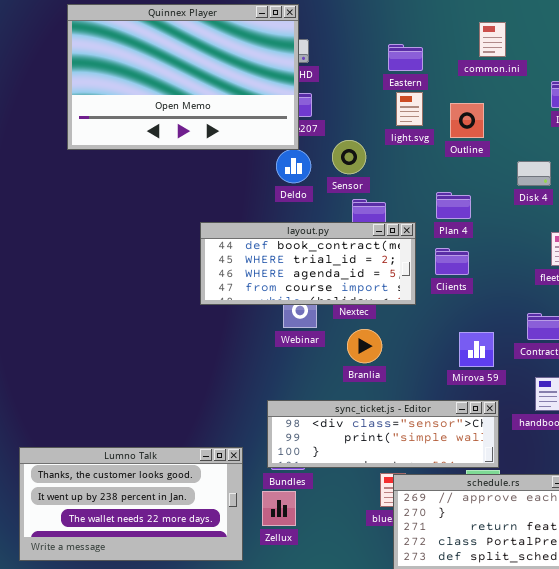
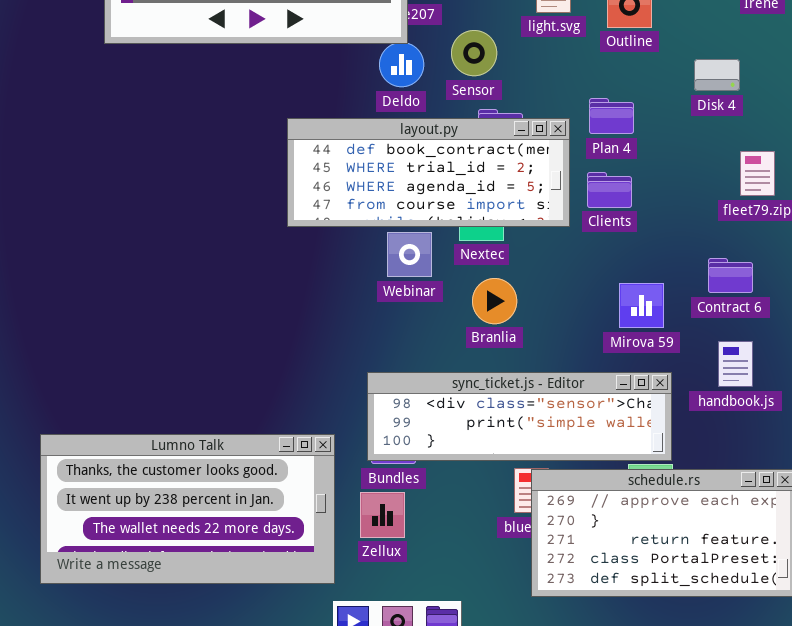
layout.py: [200,222,416,305] -> [287,118,570,227], moved

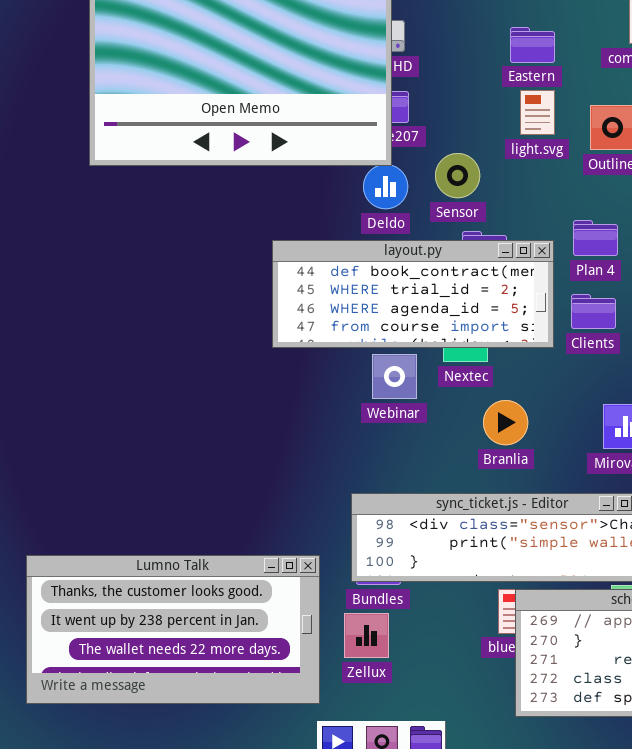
Branlia: [472,278,517,324] -> [483,400,528,445], moved

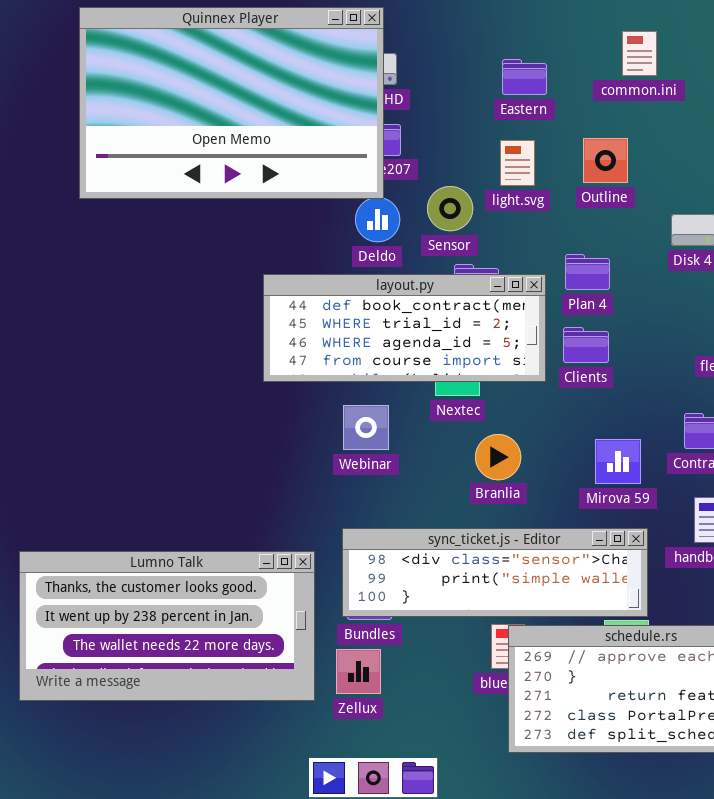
light.svg: [520,90,555,135] -> [500,140,535,186], moved
Webinar: [372,354,417,399] -> [343,405,389,450], moved
Lumno Talk: [26,555,320,704] -> [19,551,315,701], moved

